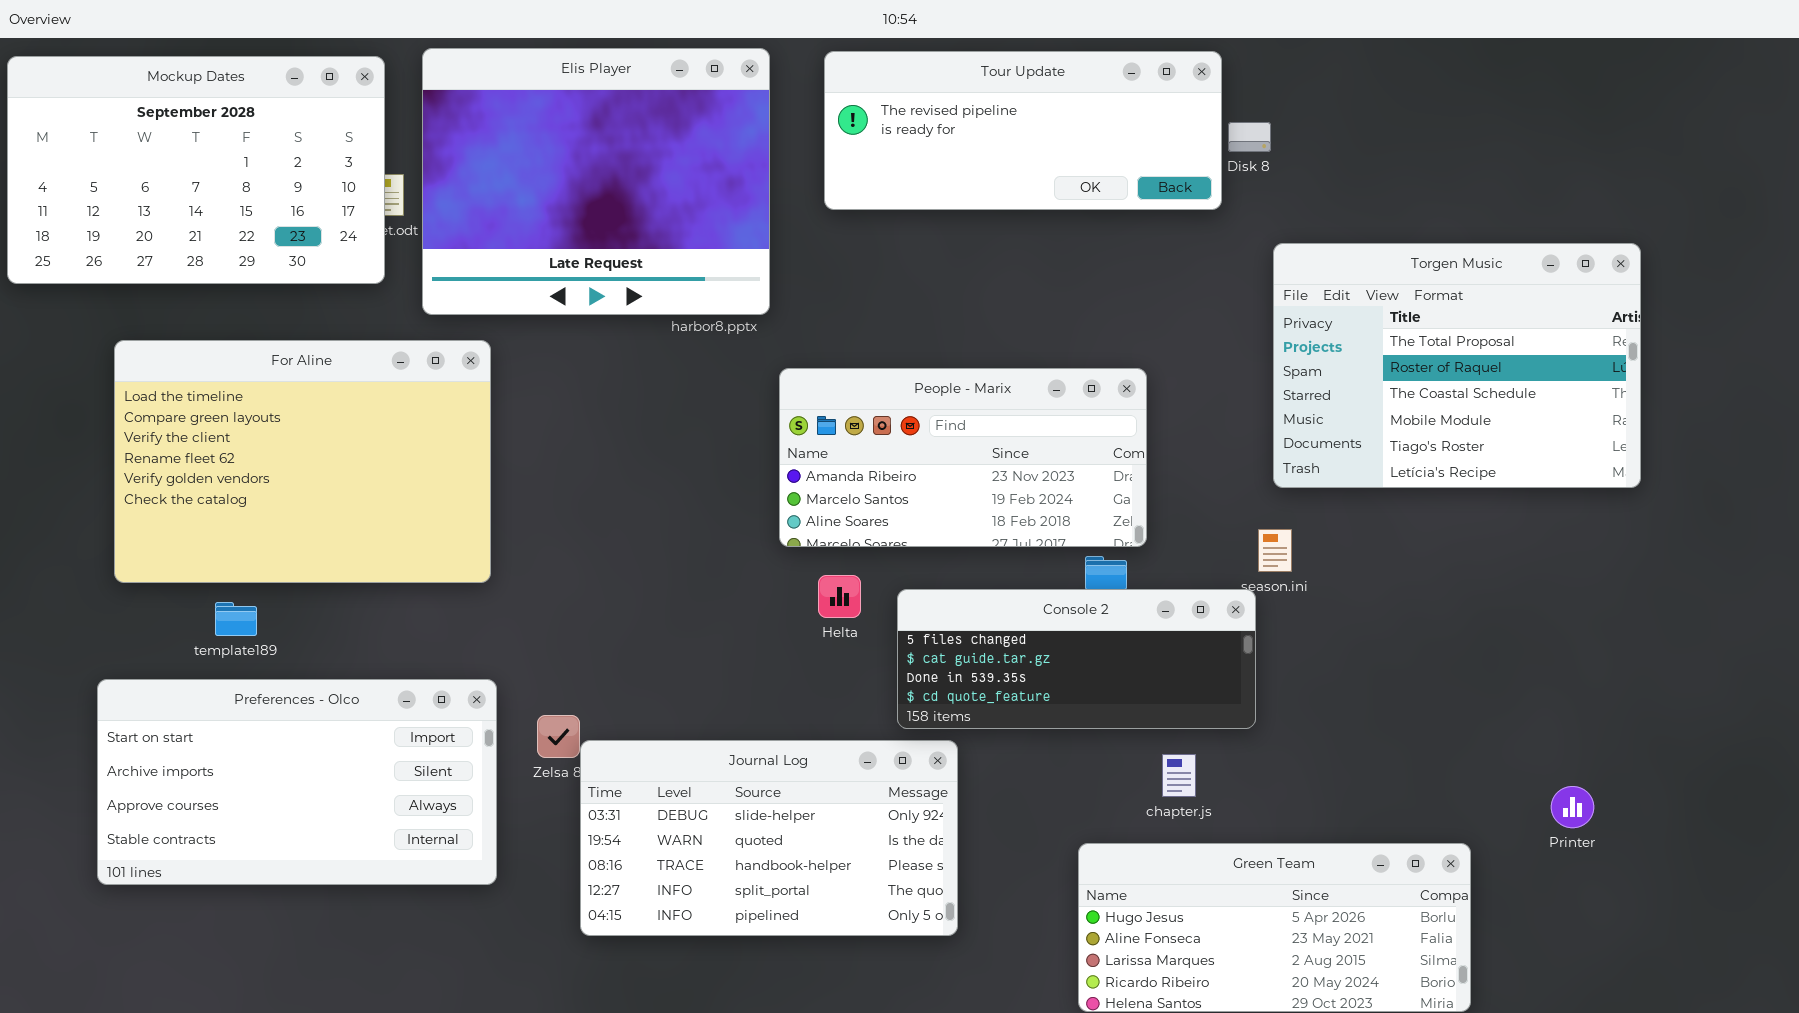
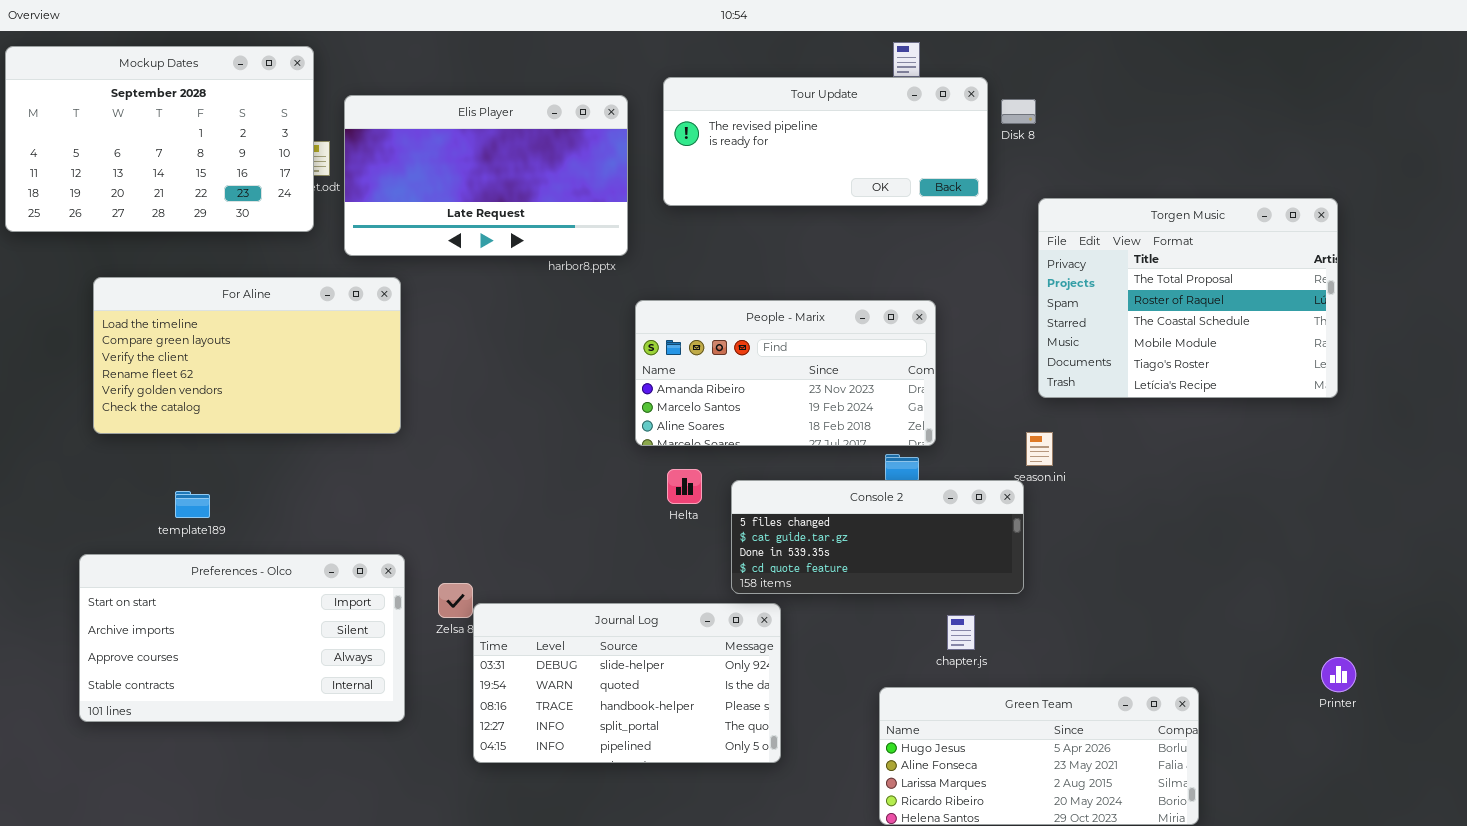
Elis Player: [422,48,770,315] -> [344,95,628,256], resized
Tour Update: [824,51,1222,210] -> [663,77,988,206], moved
For Aline: [114,340,491,583] -> [93,277,401,434], resized
Printer: [1551,786,1594,828] -> [1321,657,1356,692], moved

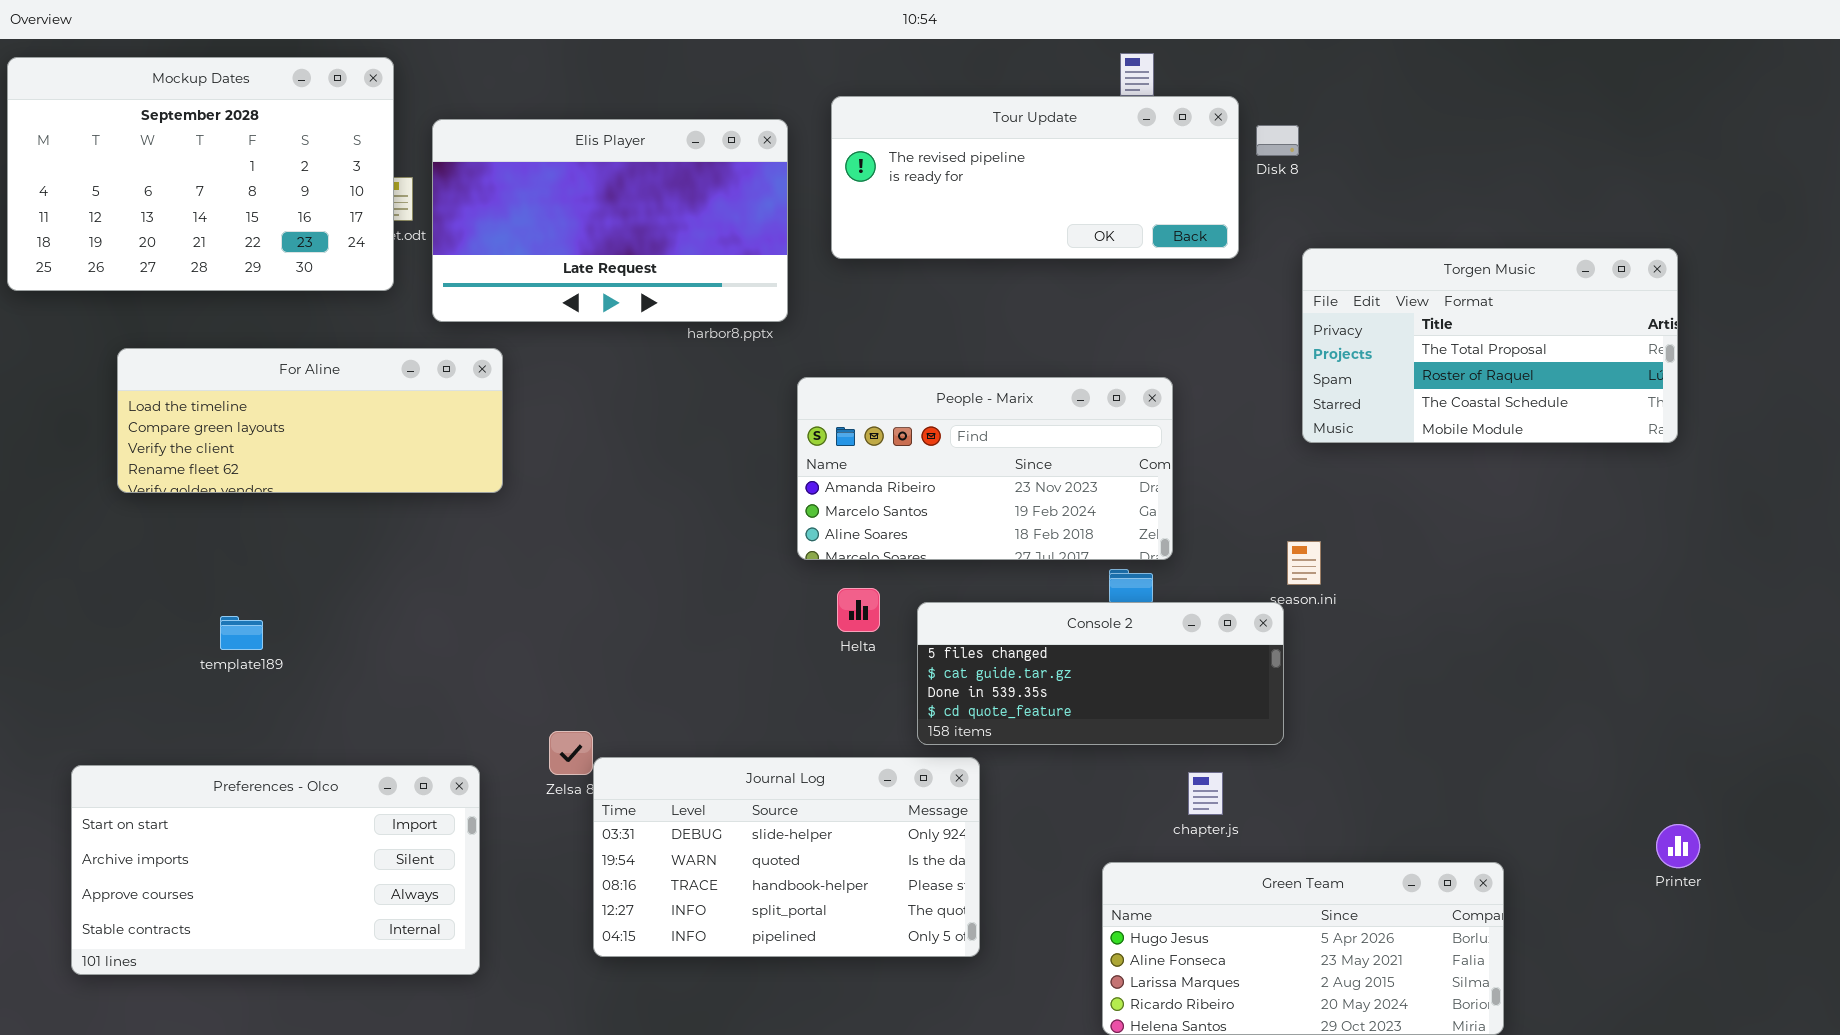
Torgen Music: [1038,198,1338,398] -> [1302,248,1678,443], resized
For Aline: [93,277,401,434] -> [117,348,503,493], resized
Preferences - Olco: [79,554,405,722] -> [71,765,480,975], moved

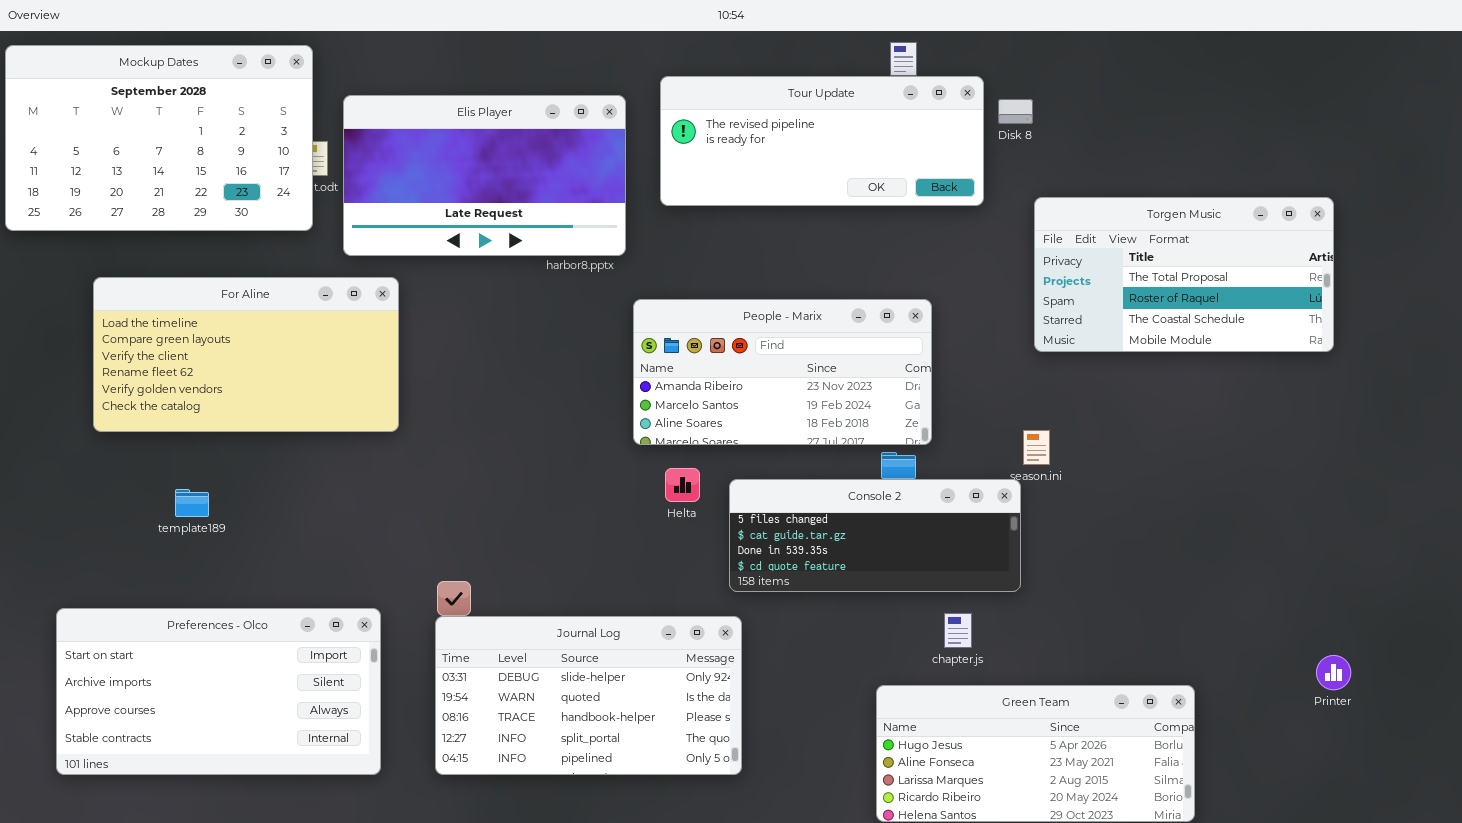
For Aline: [117,348,503,493] -> [93,277,399,432], resized
Journal Log: [593,757,980,957] -> [435,616,742,775], moved

